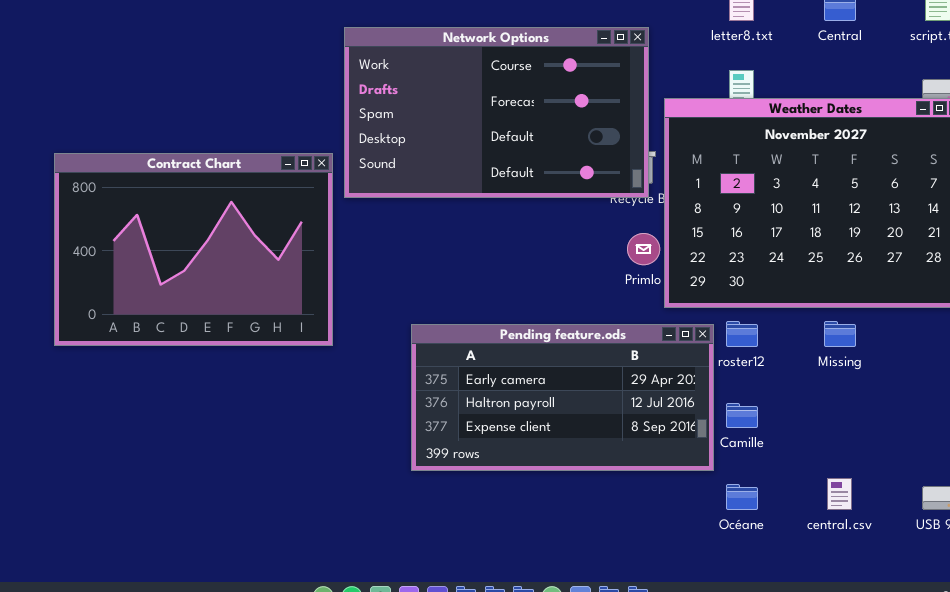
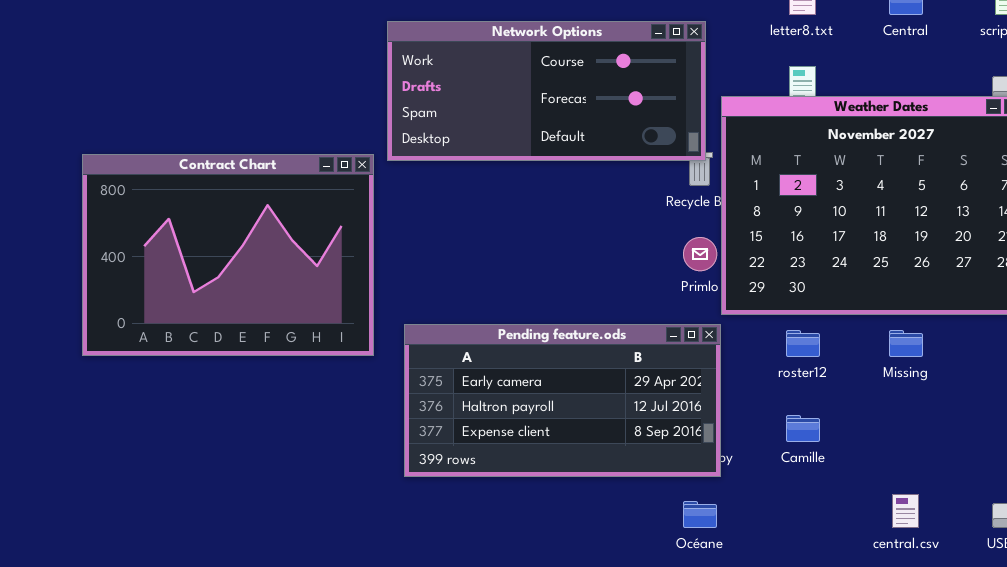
Network Options: [344,27,649,198] -> [387,21,706,161], resized
Pending feature.ods: [411,324,714,471] -> [404,324,721,477], moved
Océane: [726,484,758,510] -> [683,501,717,528], moved

